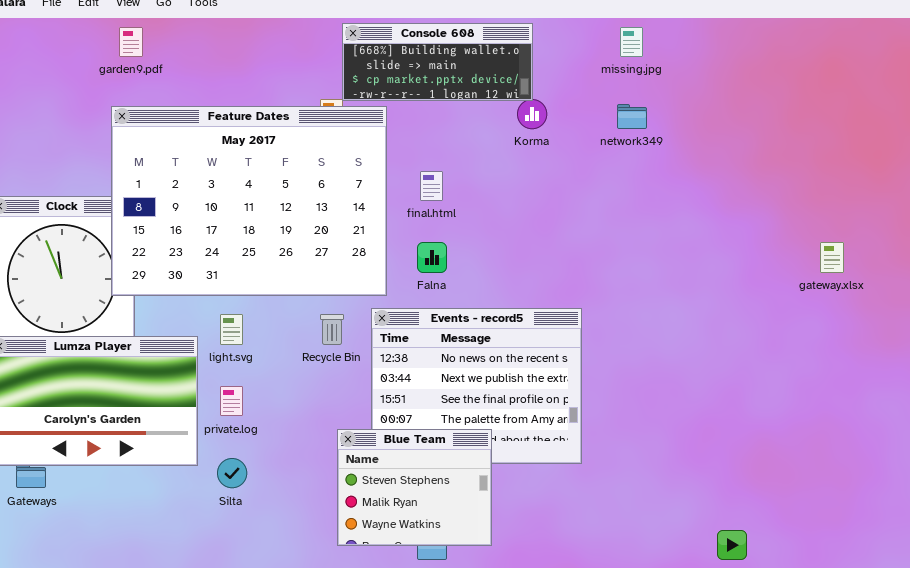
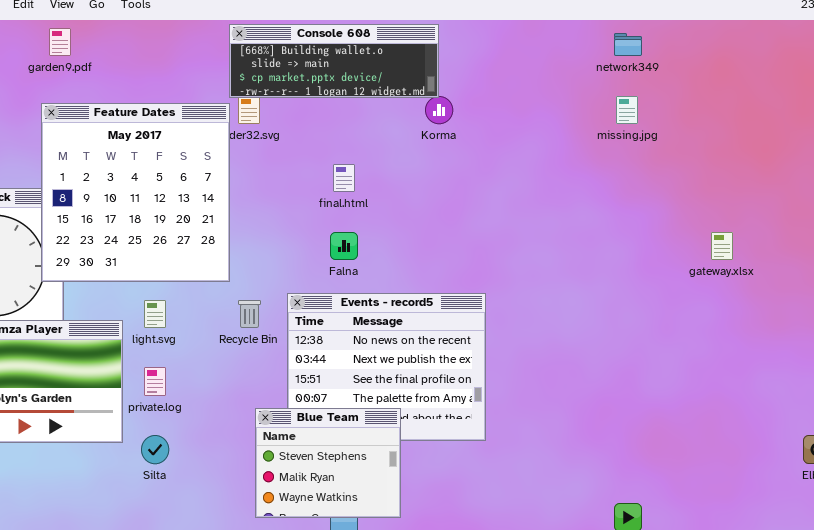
Console 608: [342,23,533,101] -> [229,24,439,98], resized
missing.jpg: [620,27,643,57] -> [616,96,638,124], moved
network349: [617,104,647,129] -> [614,33,642,56], moved
Feature Dates: [111,106,387,296] -> [41,103,230,282], resized

